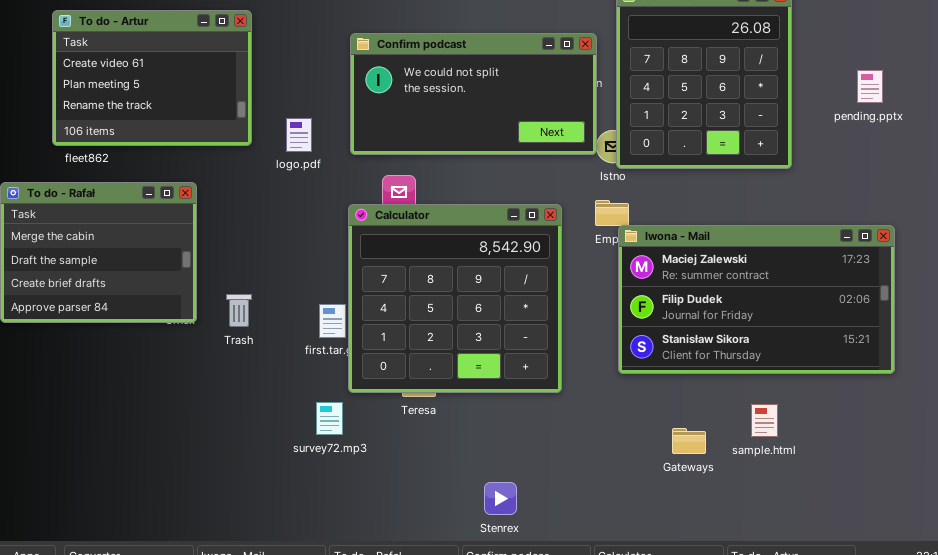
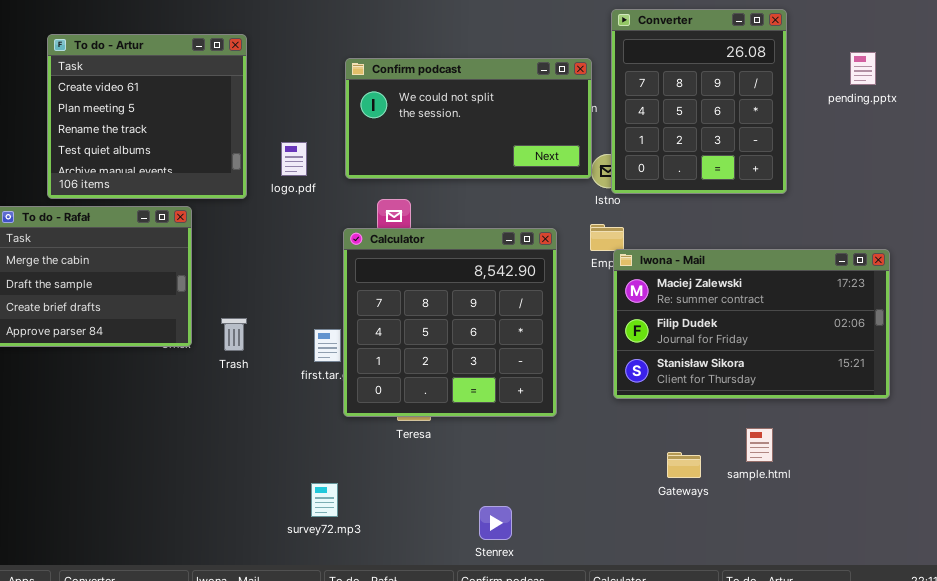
To do - Artur: [52,10,252,146] -> [47,34,247,199], resized
pending.pptx: [857,70,883,103] -> [850,52,876,85], moved
survey72.mp3: [316,402,343,435] -> [311,483,338,517], moved

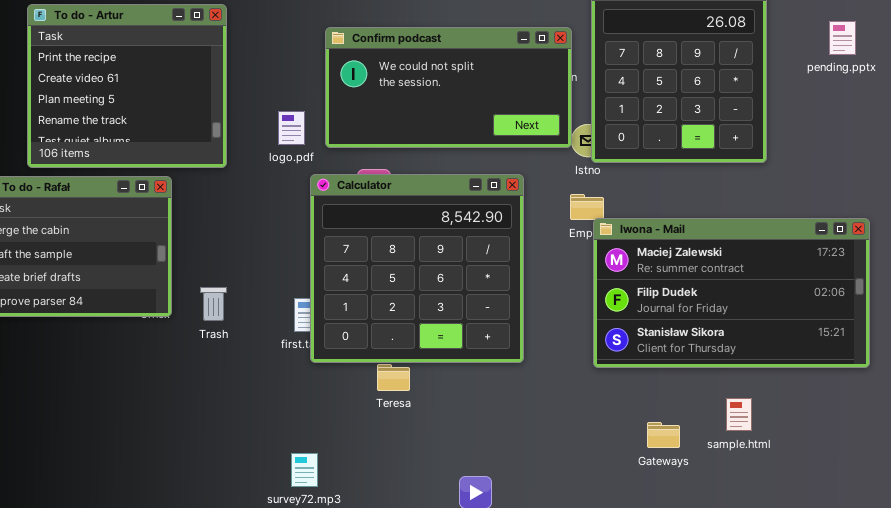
To do - Artur: [47,34,247,199] -> [27,4,227,168], scrolled up 1 row
logo.pdf: [281,142,307,176] -> [278,111,305,145], moved
Calculator: [343,228,557,417] -> [310,174,524,363], moved

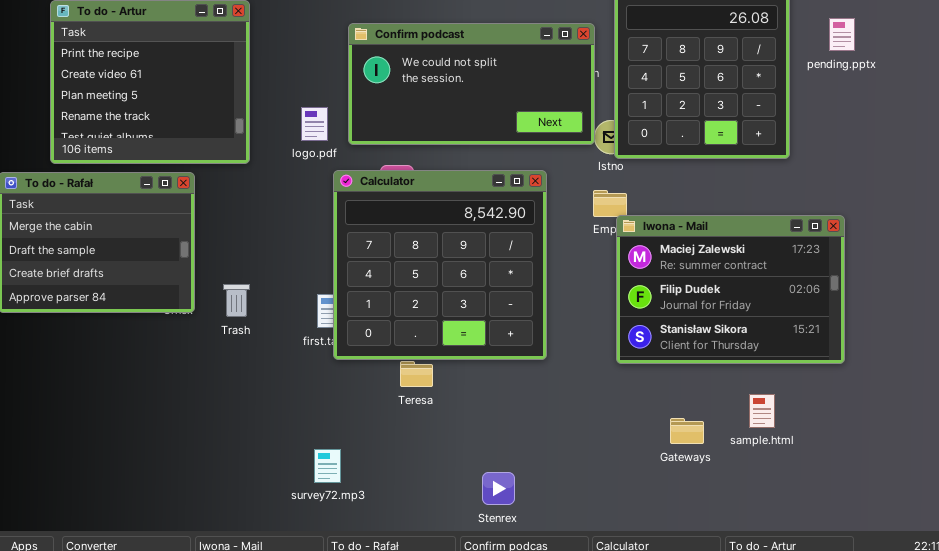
pending.pptx: [829,21,856,55] -> [829,18,855,51], moved
Iwona - Mail: [593,218,870,368] -> [616,215,845,364], resized

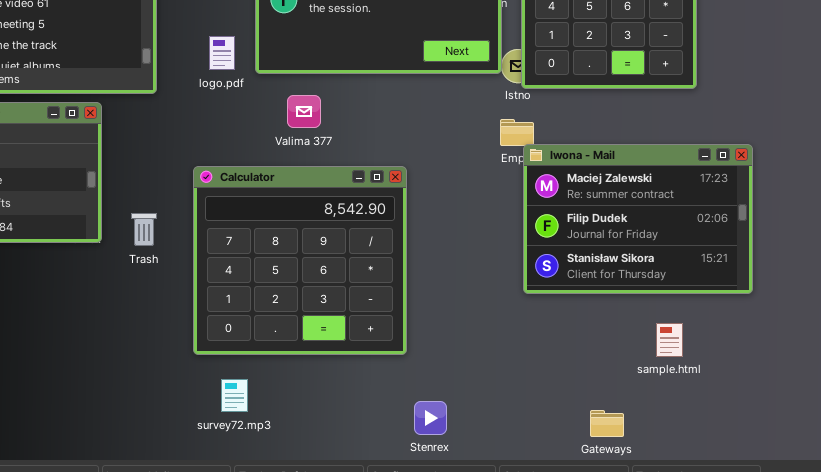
Calculator: [333,170,547,360] -> [193,166,407,355], moved
Gateways: [670,418,704,444] -> [590,410,624,437], moved
Stenrex: [482,472,515,505] -> [414,401,447,435], moved

